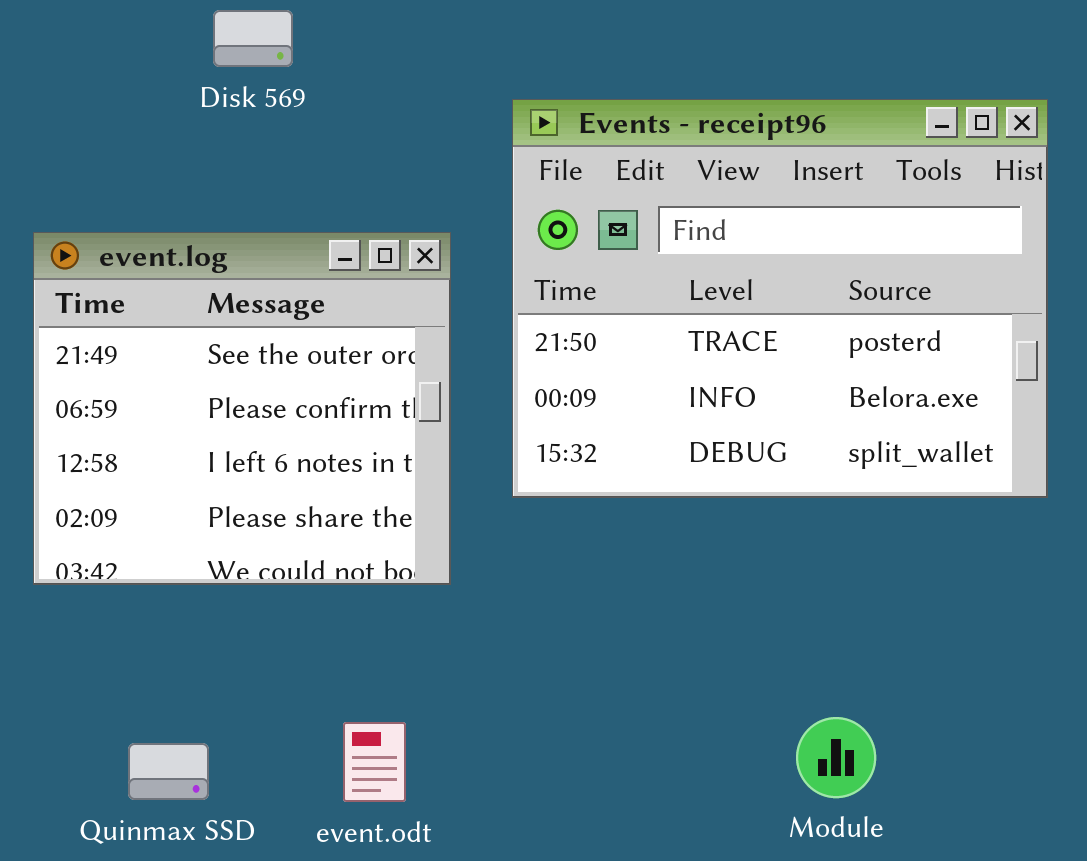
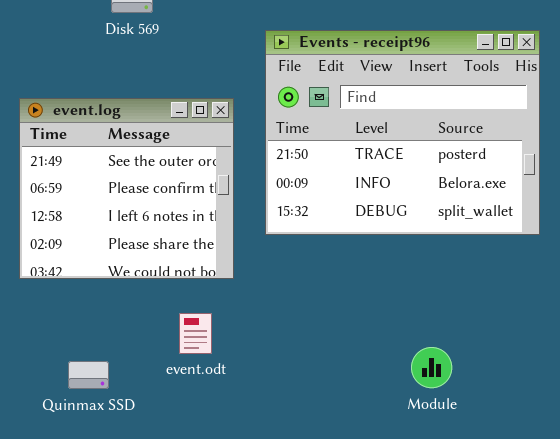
event.odt: [343,722,406,802] -> [179,313,212,354], moved

